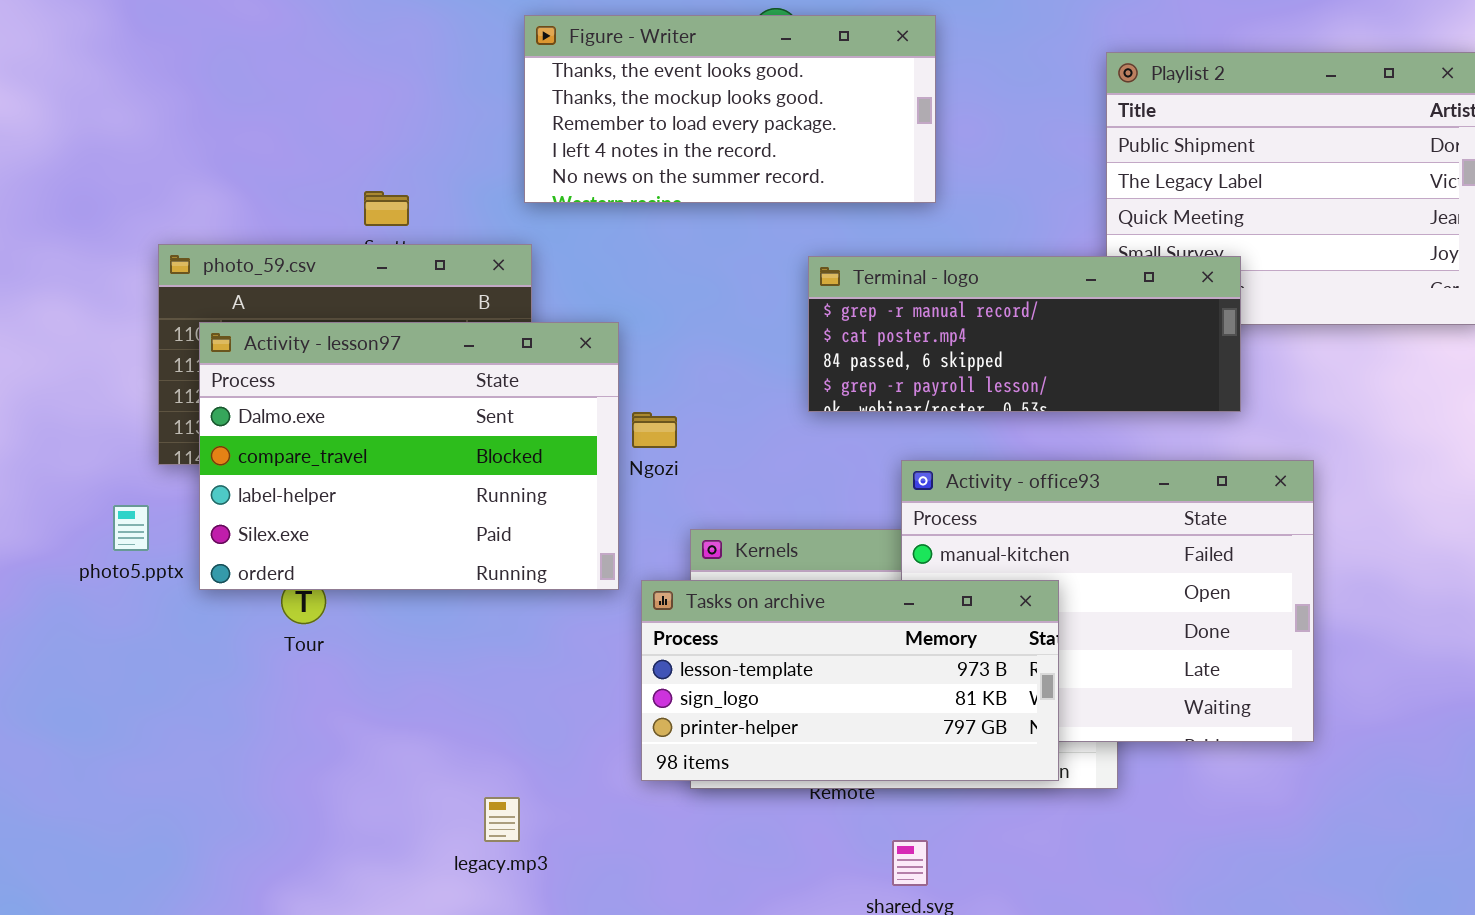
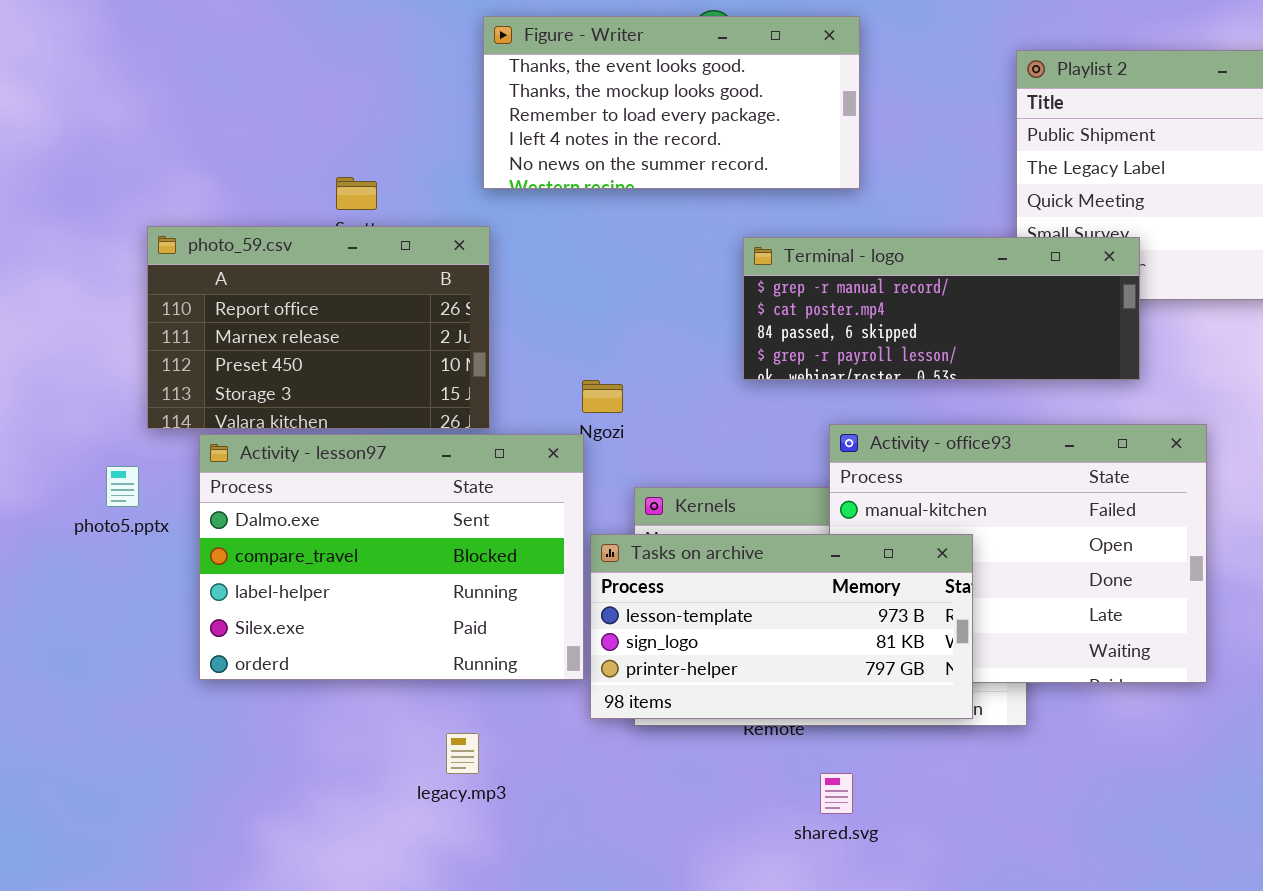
Activity - lesson97: [199,322,619,590] -> [199,434,584,680], moved

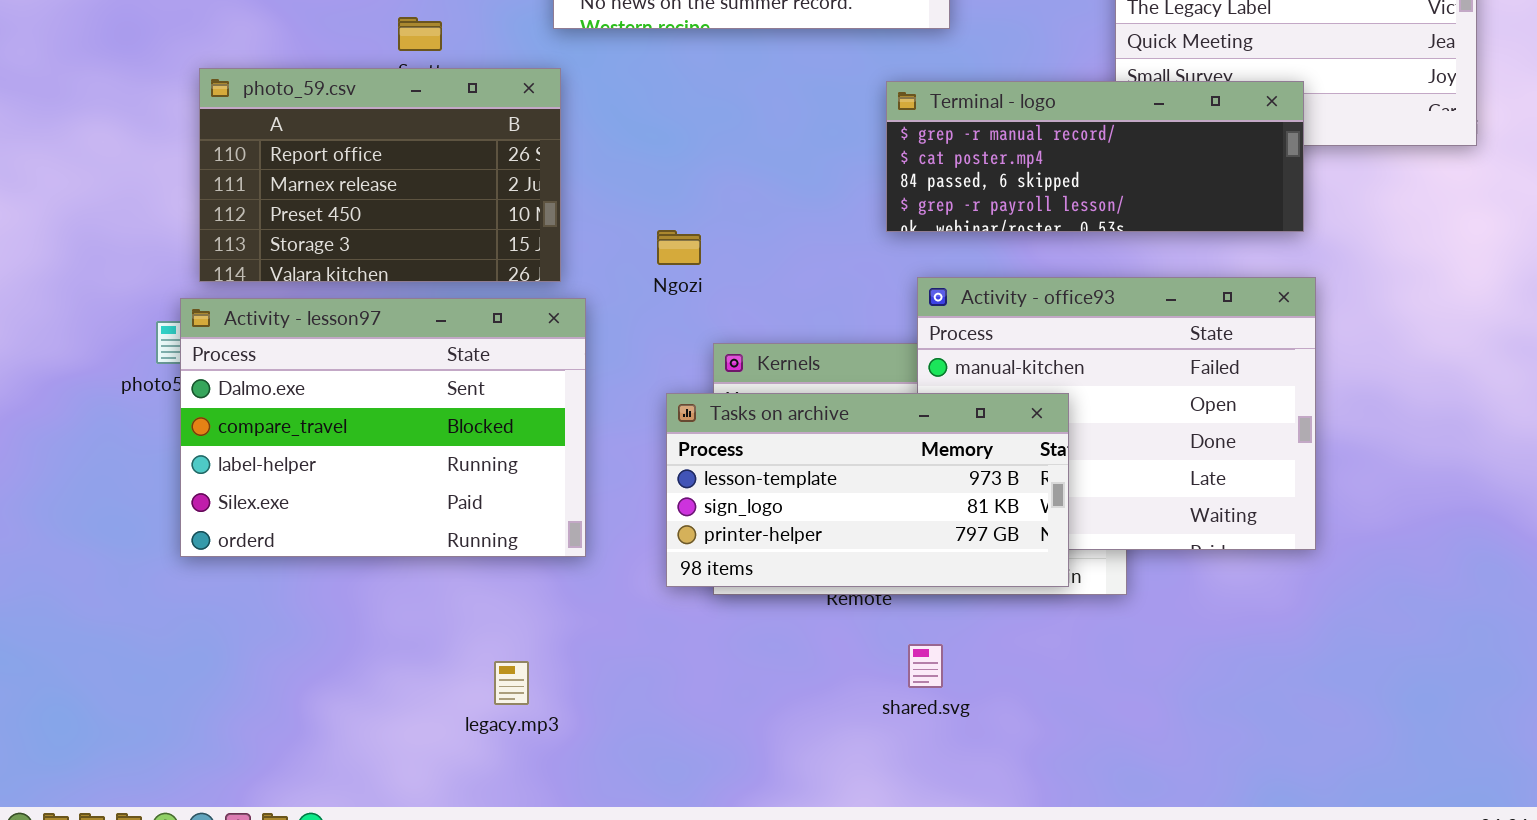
Terminal - logo: [743,237,1140,380] -> [886,81,1304,232], moved
Activity - lesson97: [199,434,584,680] -> [180,298,586,557], moved
legacy.mp3: [446,733,479,774] -> [494,661,529,705], moved

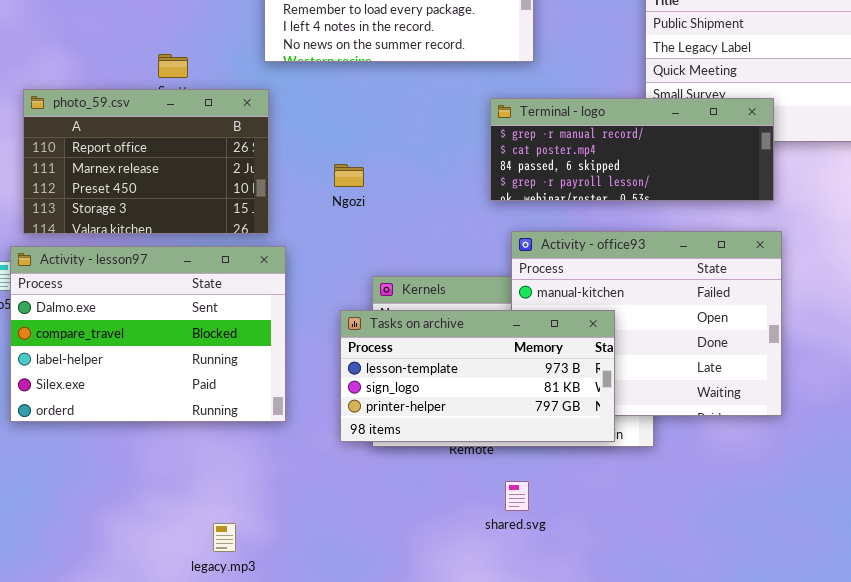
Ngozi: [657,230,701,265] -> [334,164,364,187], moved
legacy.mp3: [494,661,529,705] -> [213,523,236,552], moved

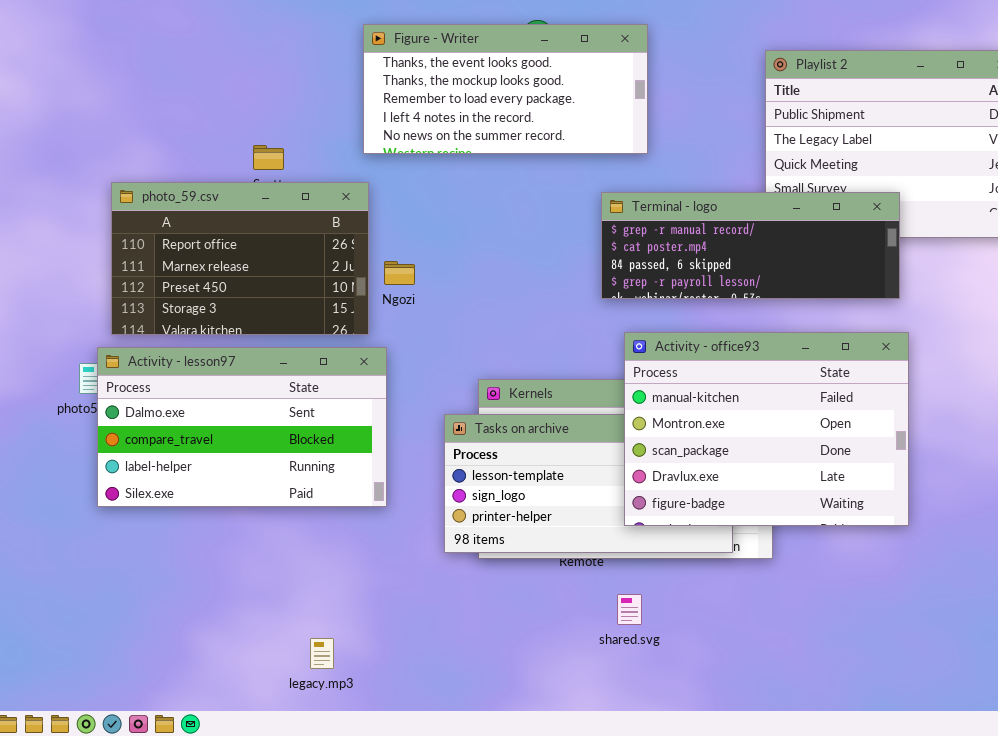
Ngozi: [334,164,364,187] -> [384,261,415,285], moved
Activity - office93: [511,231,782,416] -> [624,332,909,526], raised
Activity - lesson97: [10,246,286,422] -> [97,347,387,507], resized

